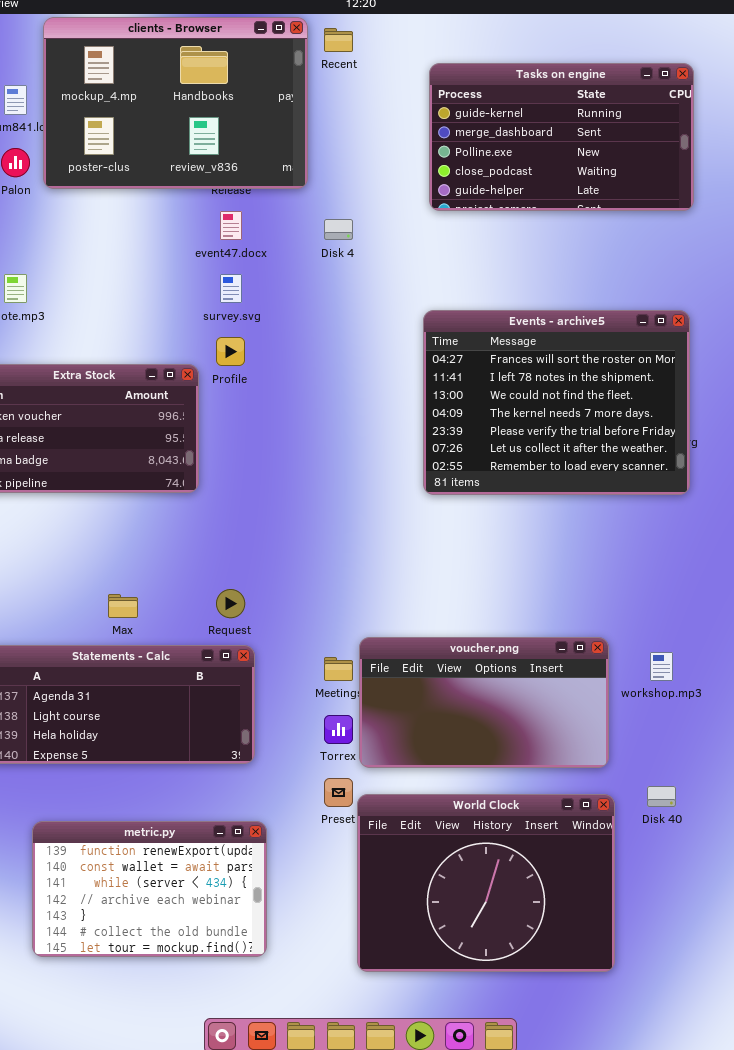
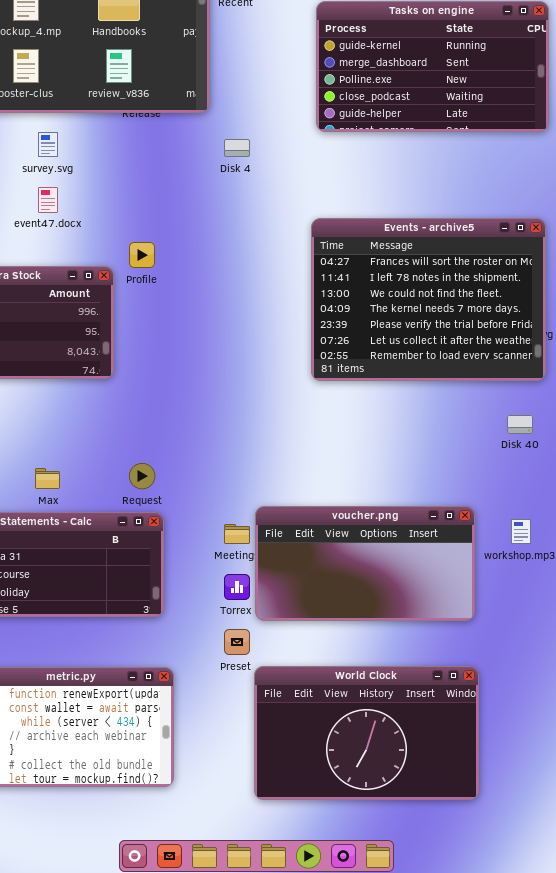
event47.docx: [220,211,242,240] -> [38,187,58,213], moved
survey.svg: [220,274,242,303] -> [38,132,58,157], moved
Disk 40: [647,786,676,807] -> [507,415,533,434], moved
World Clock: [357,794,615,972] -> [254,666,479,800], resized

